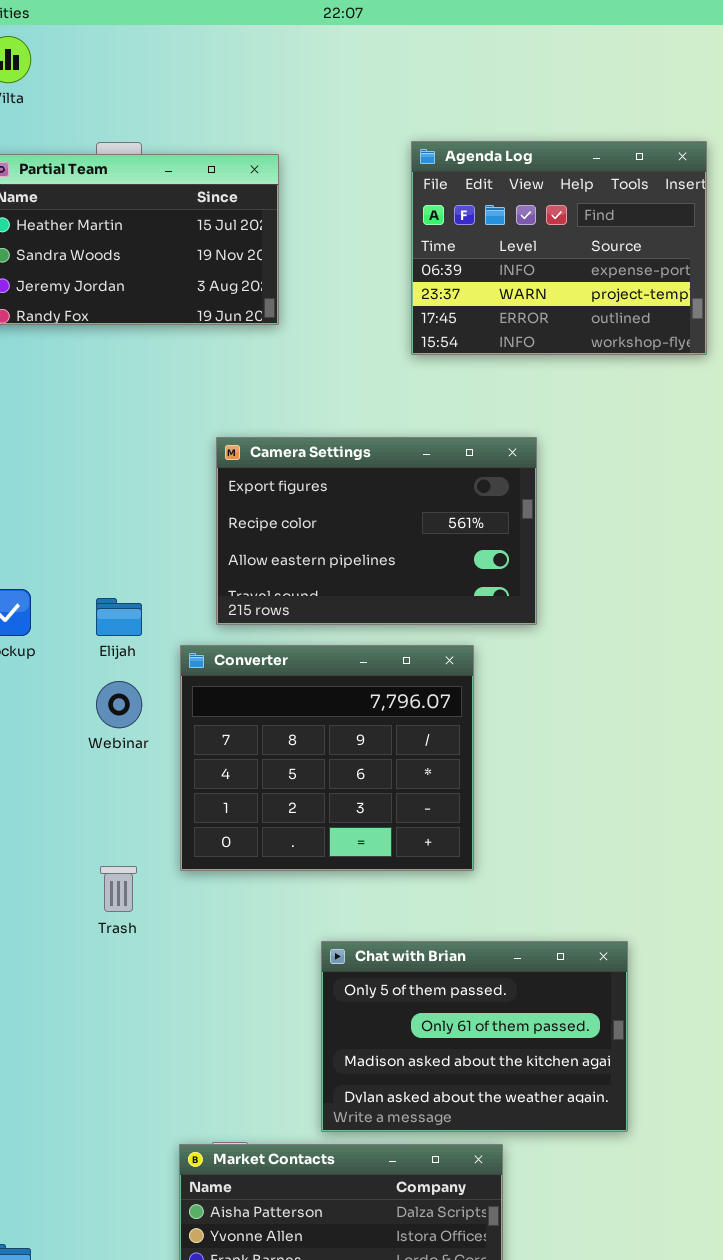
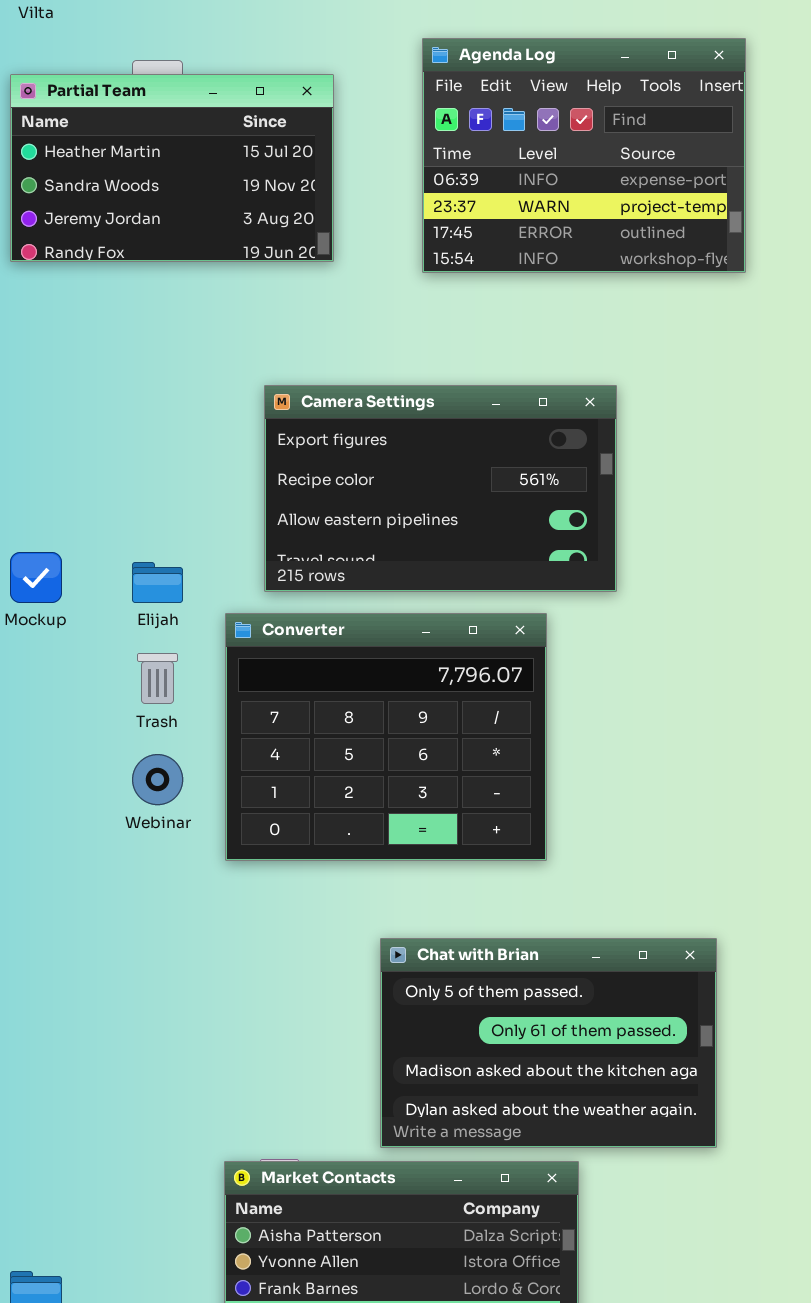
Agenda Log: [411,141,707,355] -> [422,38,746,273], moved
Webinar: [96,681,142,728] -> [132,754,183,805], moved
Trash: [100,866,137,912] -> [137,653,178,704], moved

